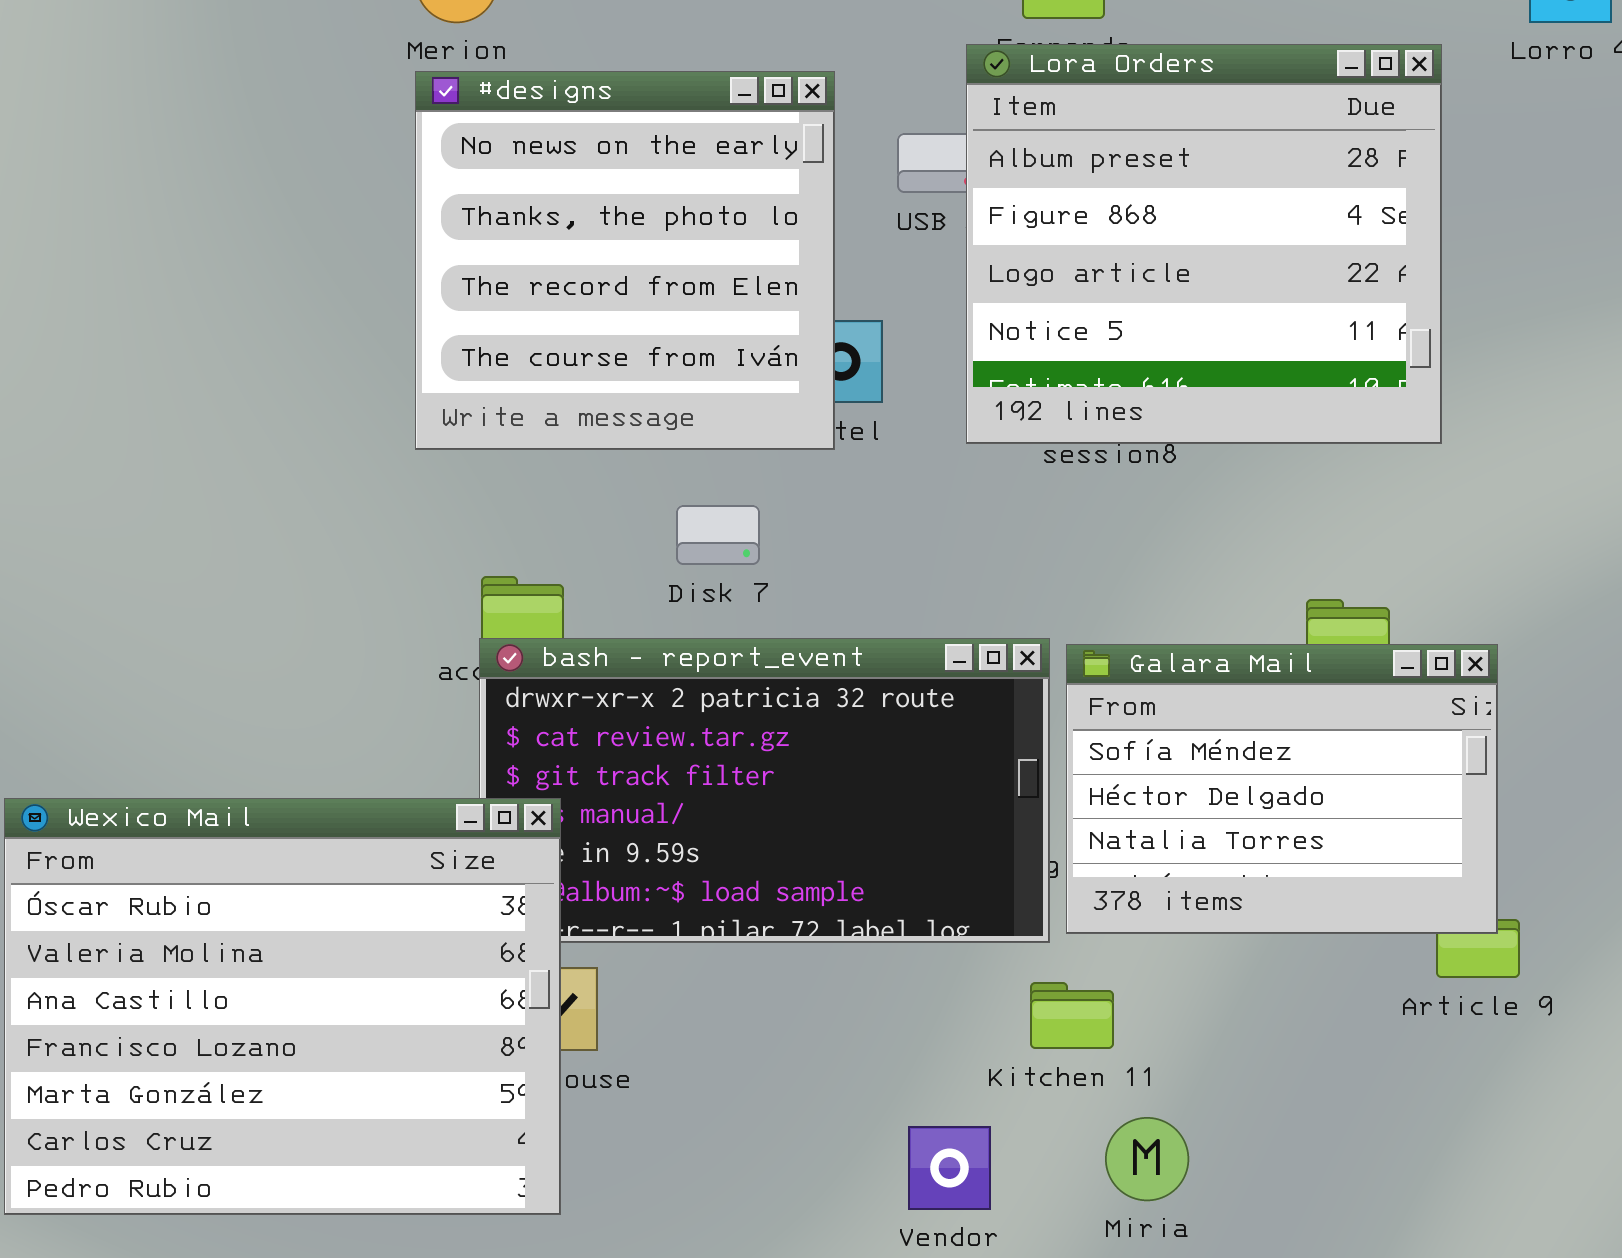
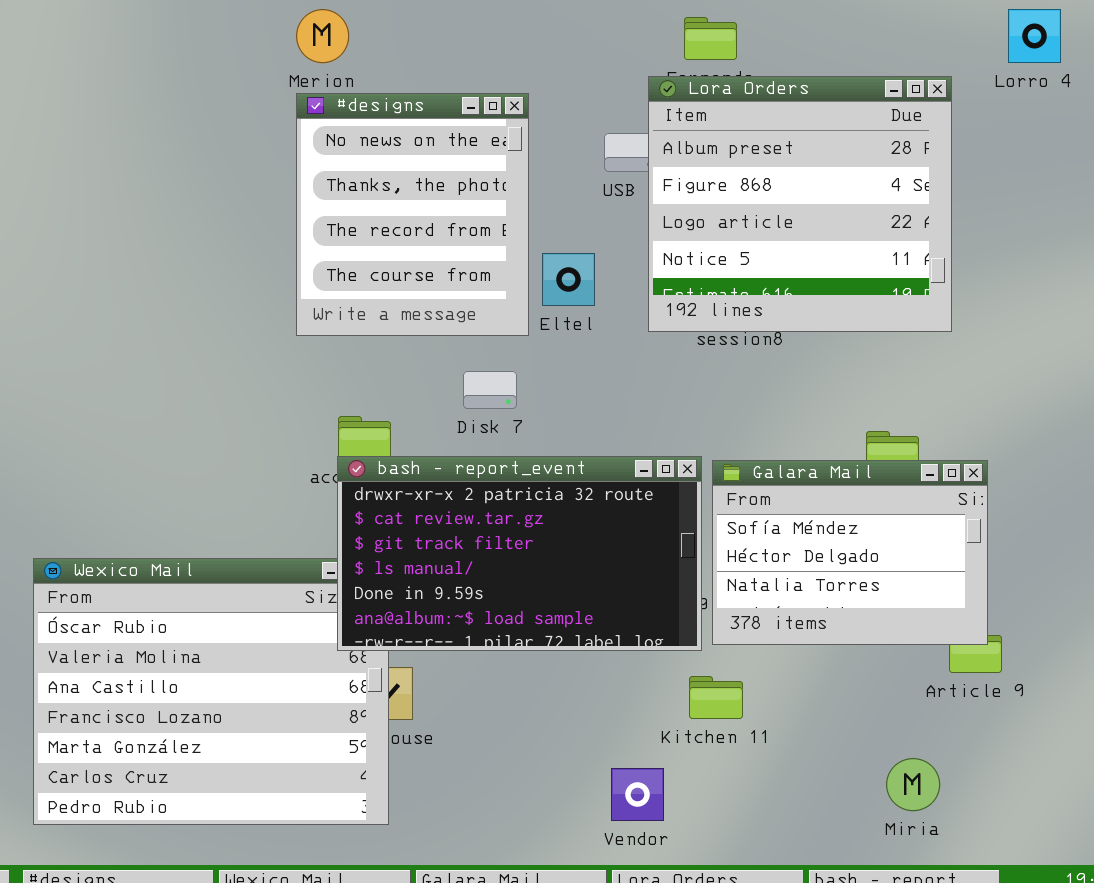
#designs: [415,71,835,450] -> [296,93,529,336], resized
bash - report_event: [479,638,1050,943] -> [337,456,702,651], raised
Miria: [1105,1117,1189,1201] -> [886,758,940,811], moved

